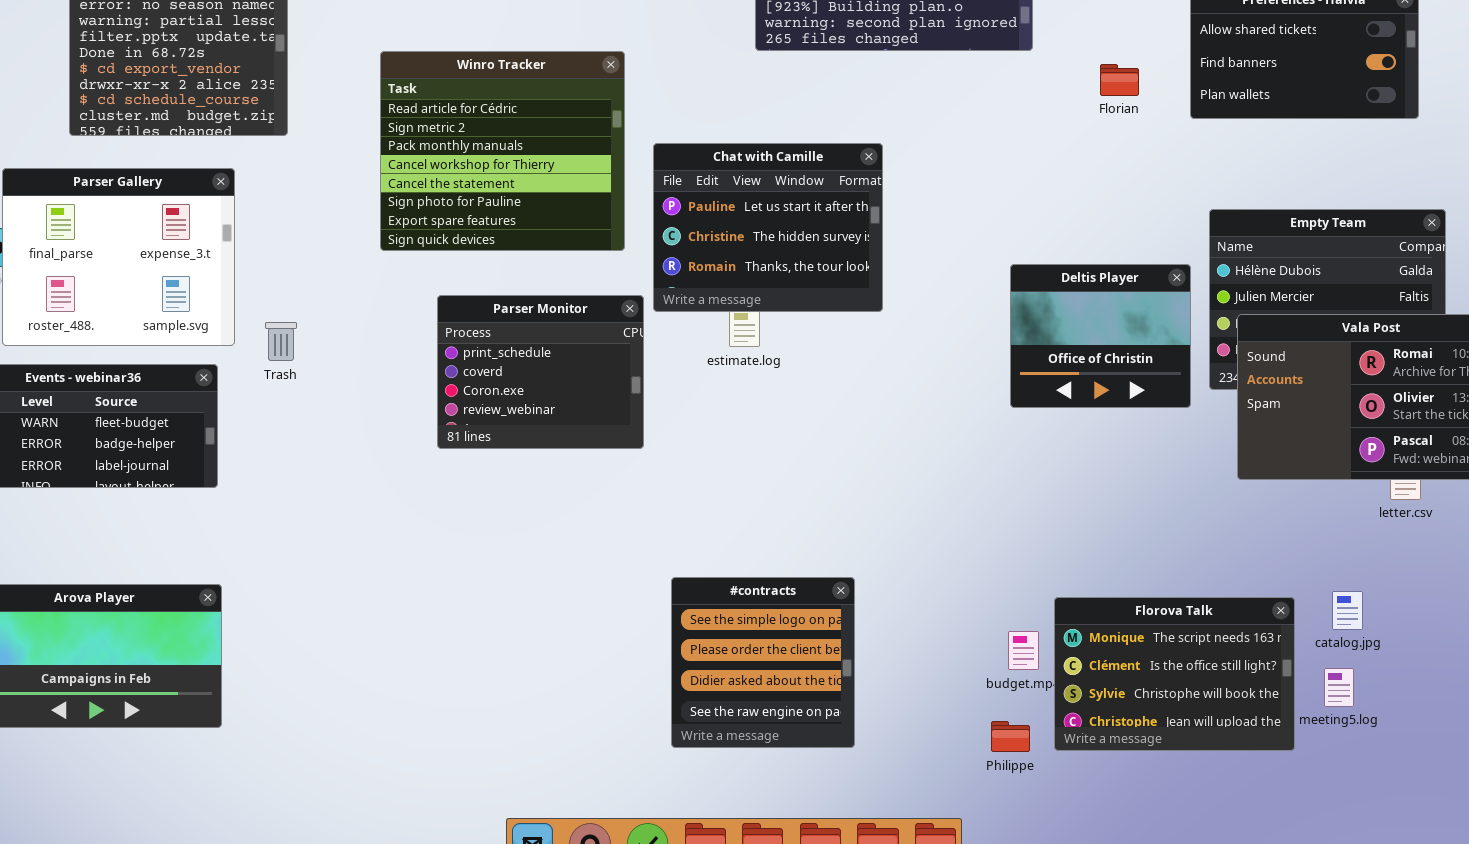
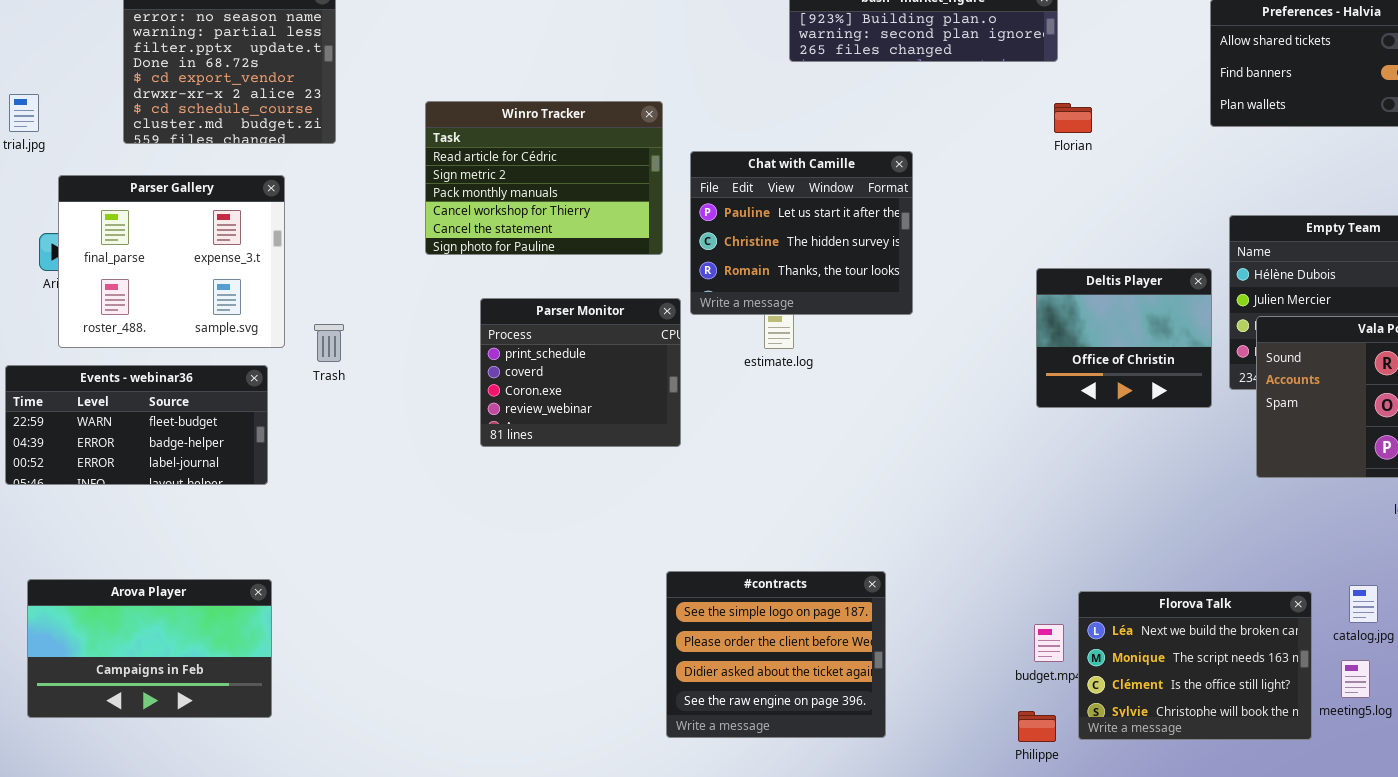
Winro Tracker: [380,51,625,251] -> [425,101,663,255], resized
Florian: [1100,64,1139,96] -> [1054,103,1092,133], moved
#contracts: [671,577,855,748] -> [666,571,886,738], resized
Florova Talk: [1054,597,1295,751] -> [1078,591,1312,740], scrolled up 1 row

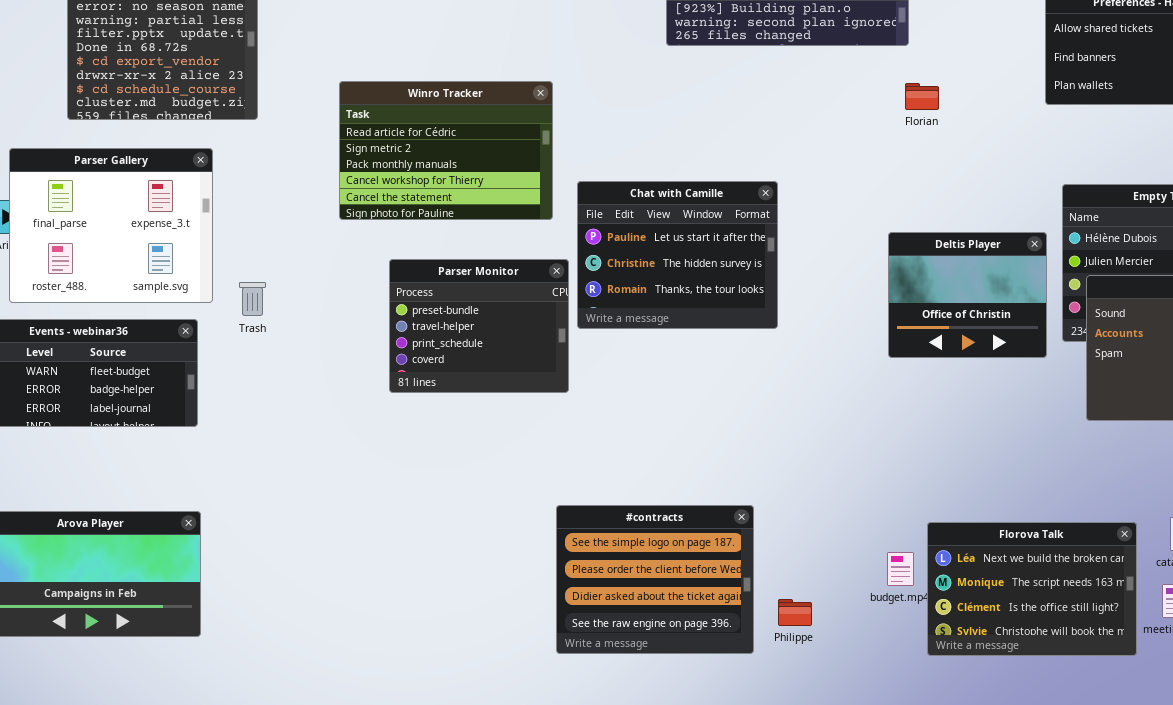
Chat with Camille: [690,151,913,315] -> [577,181,778,329], moved
Parser Monitor: [480,298,681,447] -> [389,259,569,393], scrolled up 2 rows
Philippe: [1018,711,1056,742] -> [778,599,812,626], moved

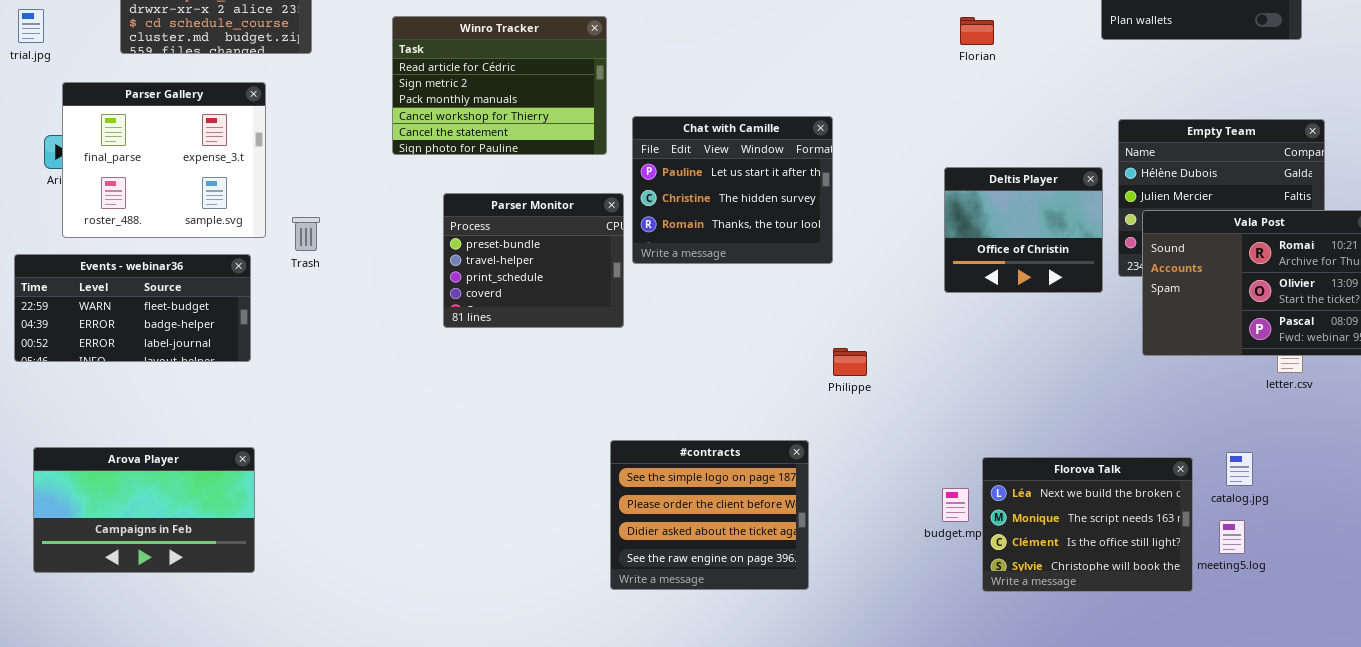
Philippe: [778,599,812,626] -> [833,348,867,376], moved

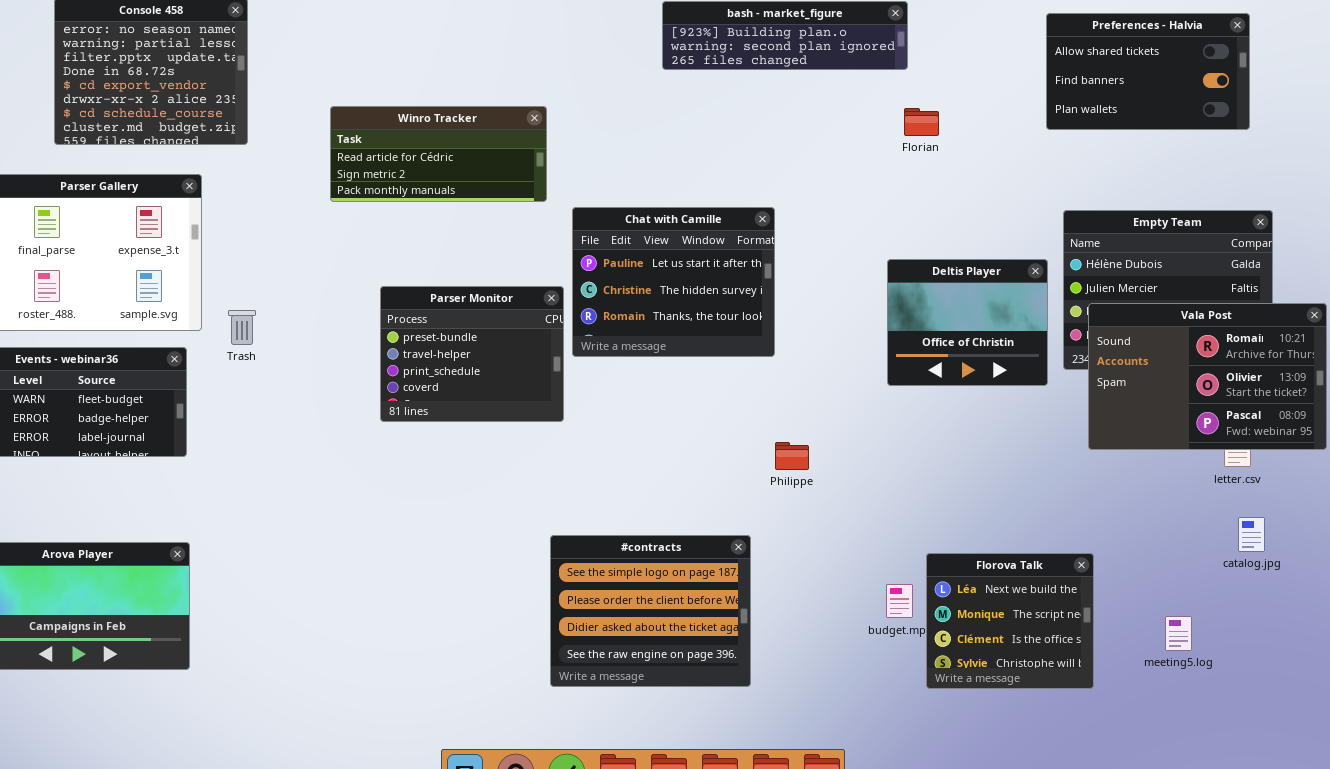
Winro Tracker: [392,16,607,155] -> [330,106,547,202], resized
catalog.jpg: [1226,452,1253,486] -> [1238,517,1265,552], moved
Florova Talk: [982,457,1193,592] -> [926,553,1094,689], resized

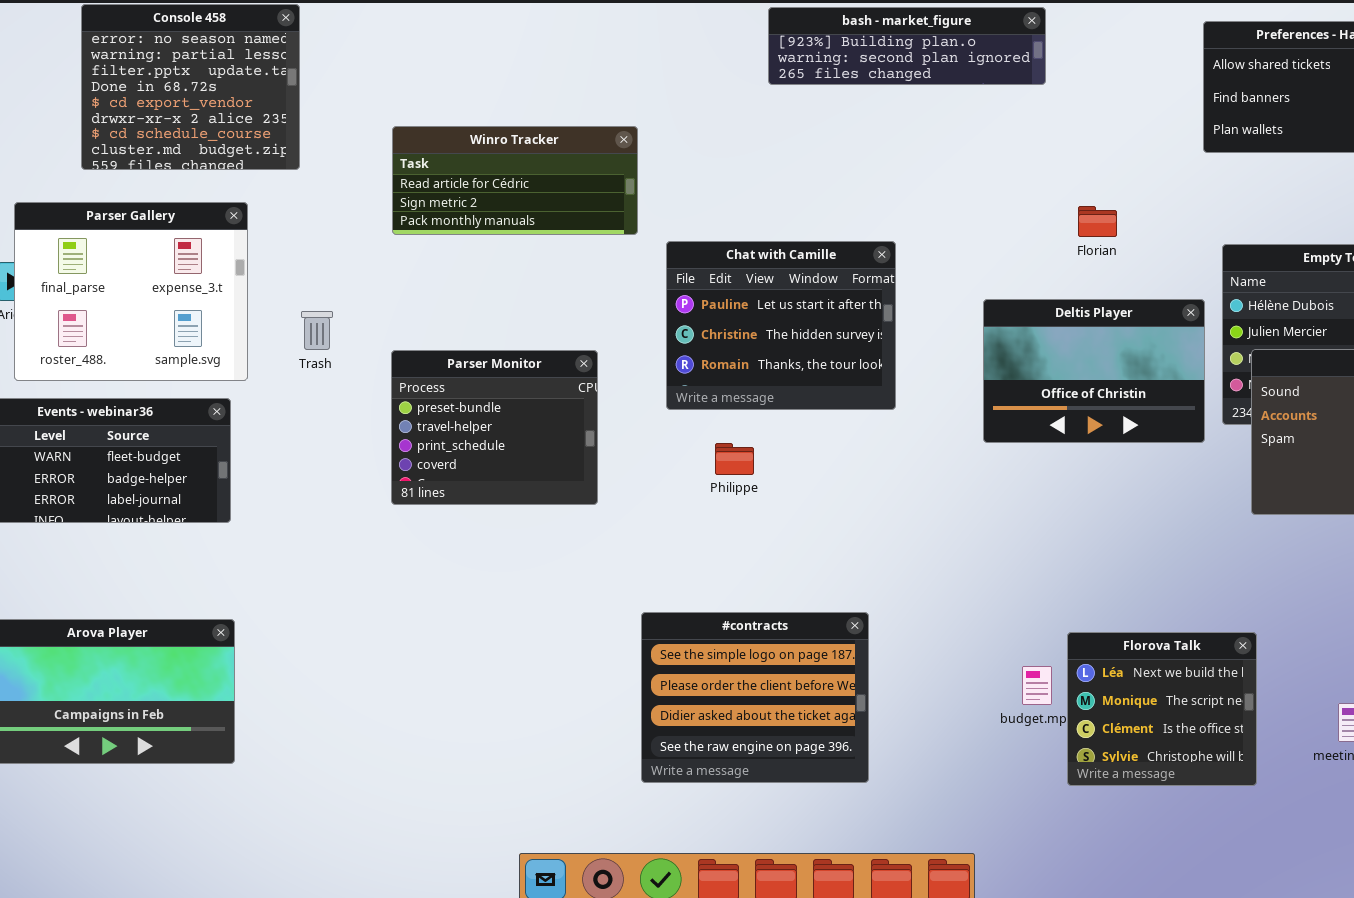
Florian: [904,108,939,136] -> [1078,206,1117,237], moved
Deltis Player: [887,259,1048,386] -> [983,299,1205,443], resized
Parser Monitor: [380,286,564,422] -> [391,350,598,505], moved
Trash: [228,310,256,345] -> [301,311,333,350], moved
Philippe: [775,442,809,470] -> [715,443,754,475], moved

